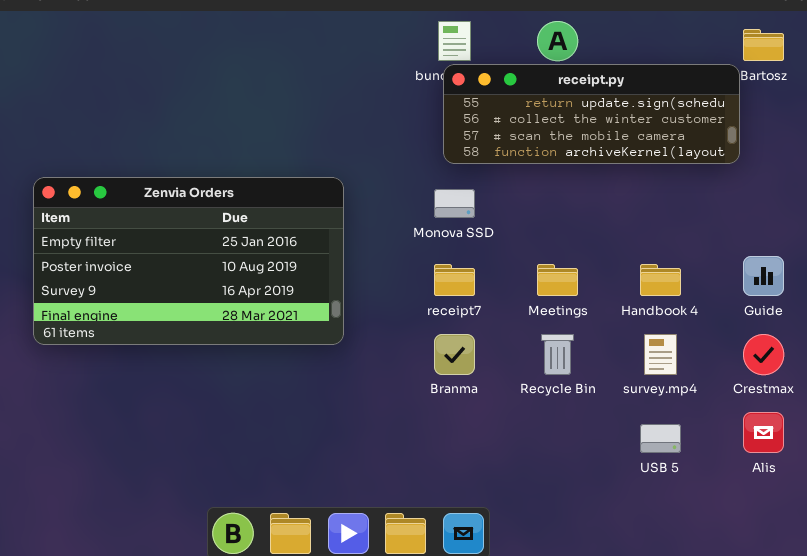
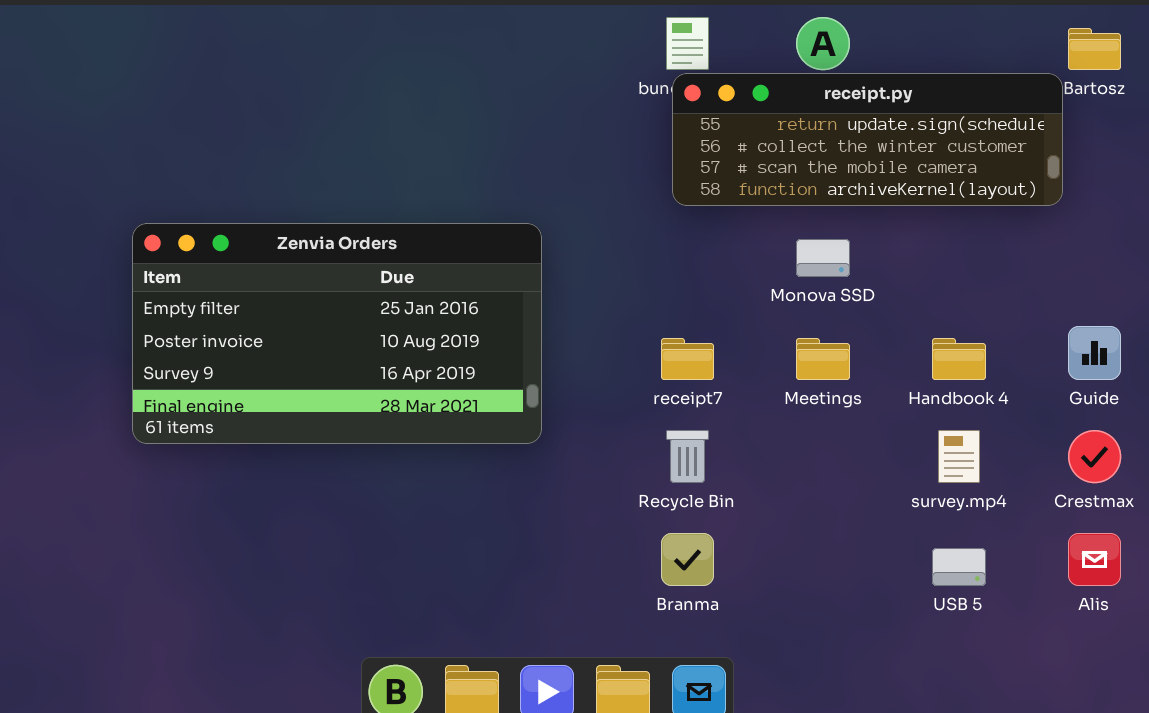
Monova SSD: [434,189,475,218] -> [796,239,850,277], moved
Branma: [434,334,475,375] -> [661,533,714,586], moved
Recycle Bin: [541,334,574,375] -> [666,430,709,483], moved

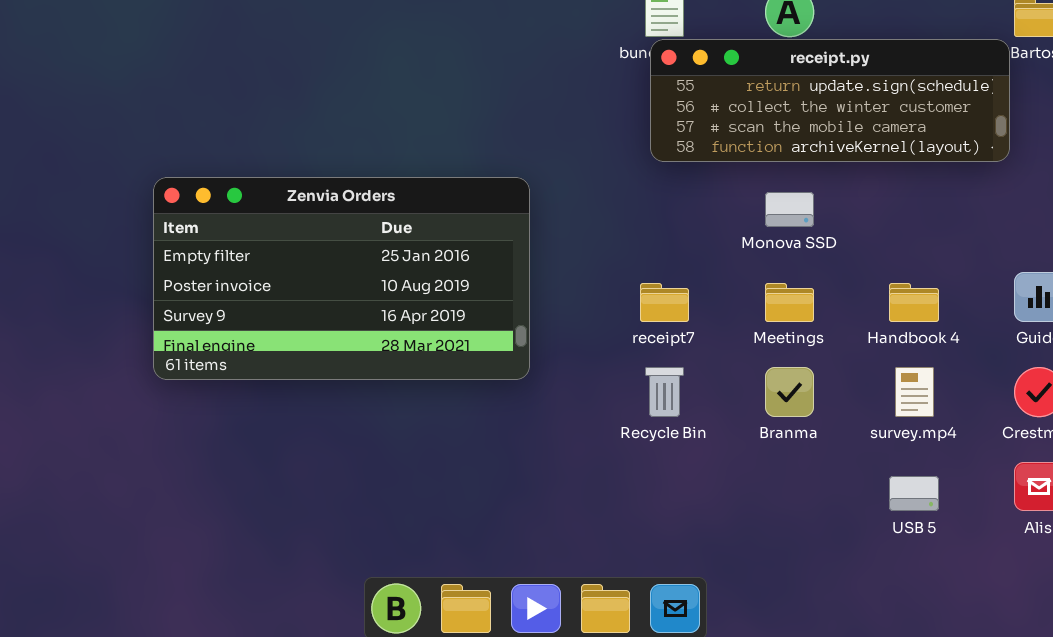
Branma: [661,533,714,586] -> [765,367,814,417], moved

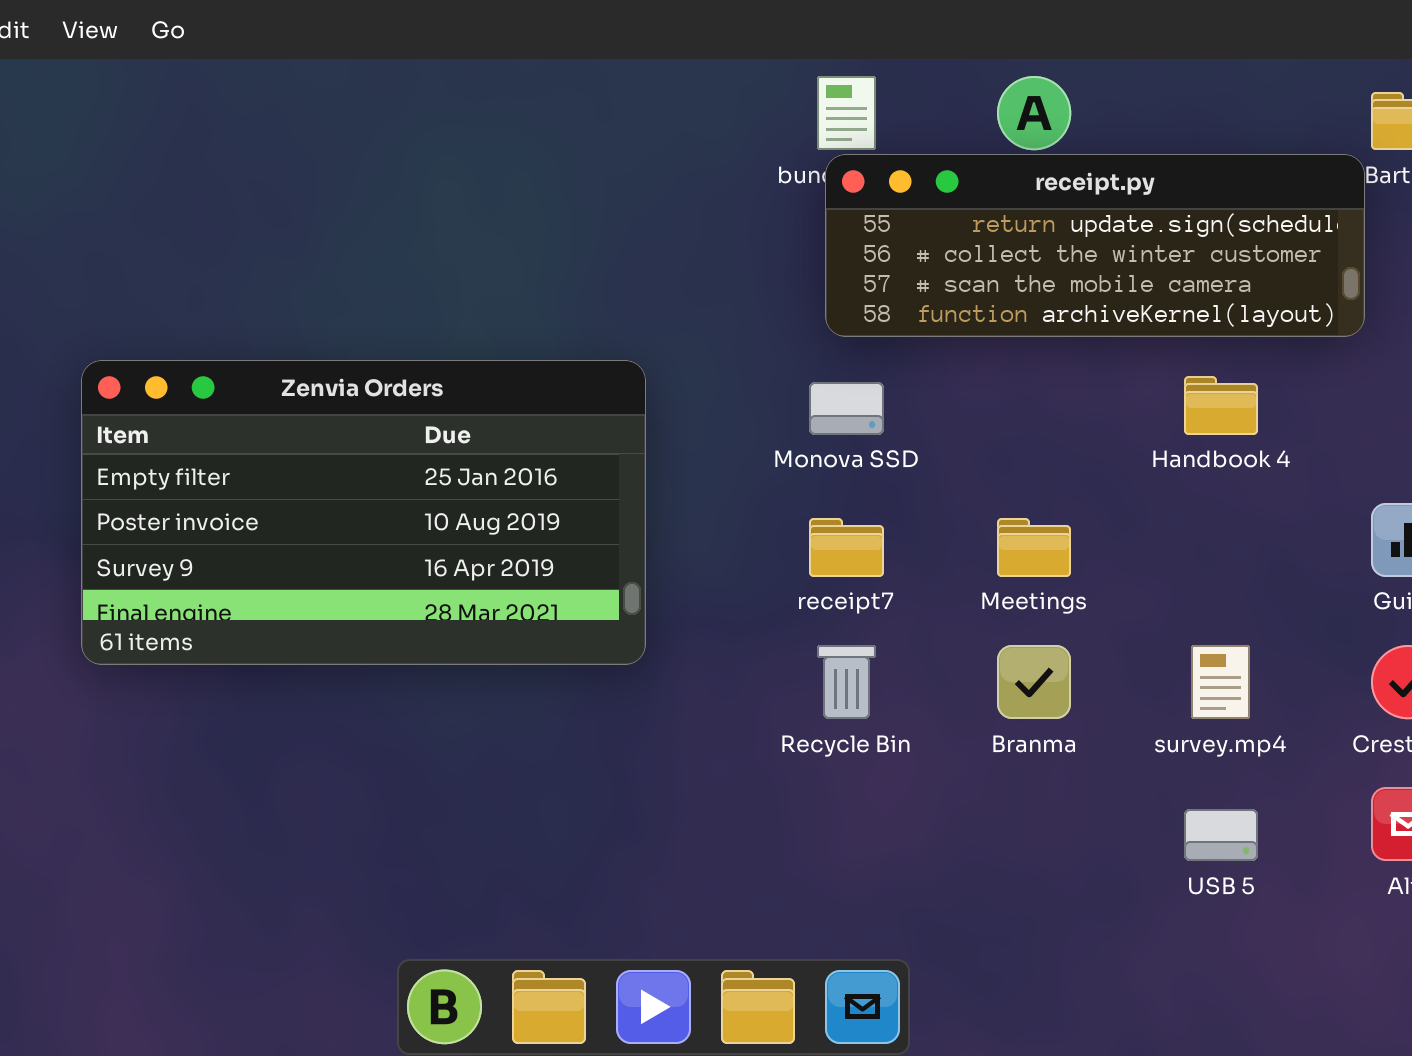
Monova SSD: [765,192,814,227] -> [809,382,884,435], moved
Handbook 4: [889,283,939,322] -> [1184,376,1258,435], moved

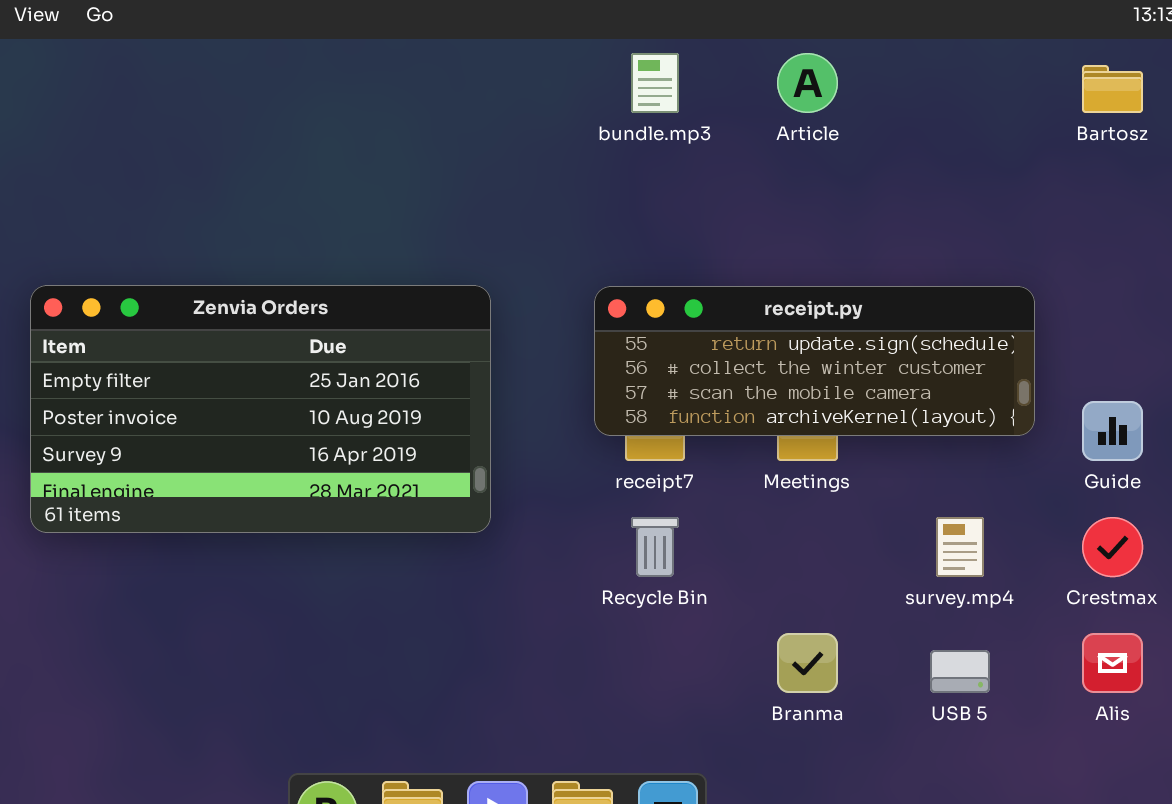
receipt.py: [825,154,1365,337] -> [594,286,1035,436], moved
Branma: [997,645,1071,719] -> [777,633,838,693], moved

